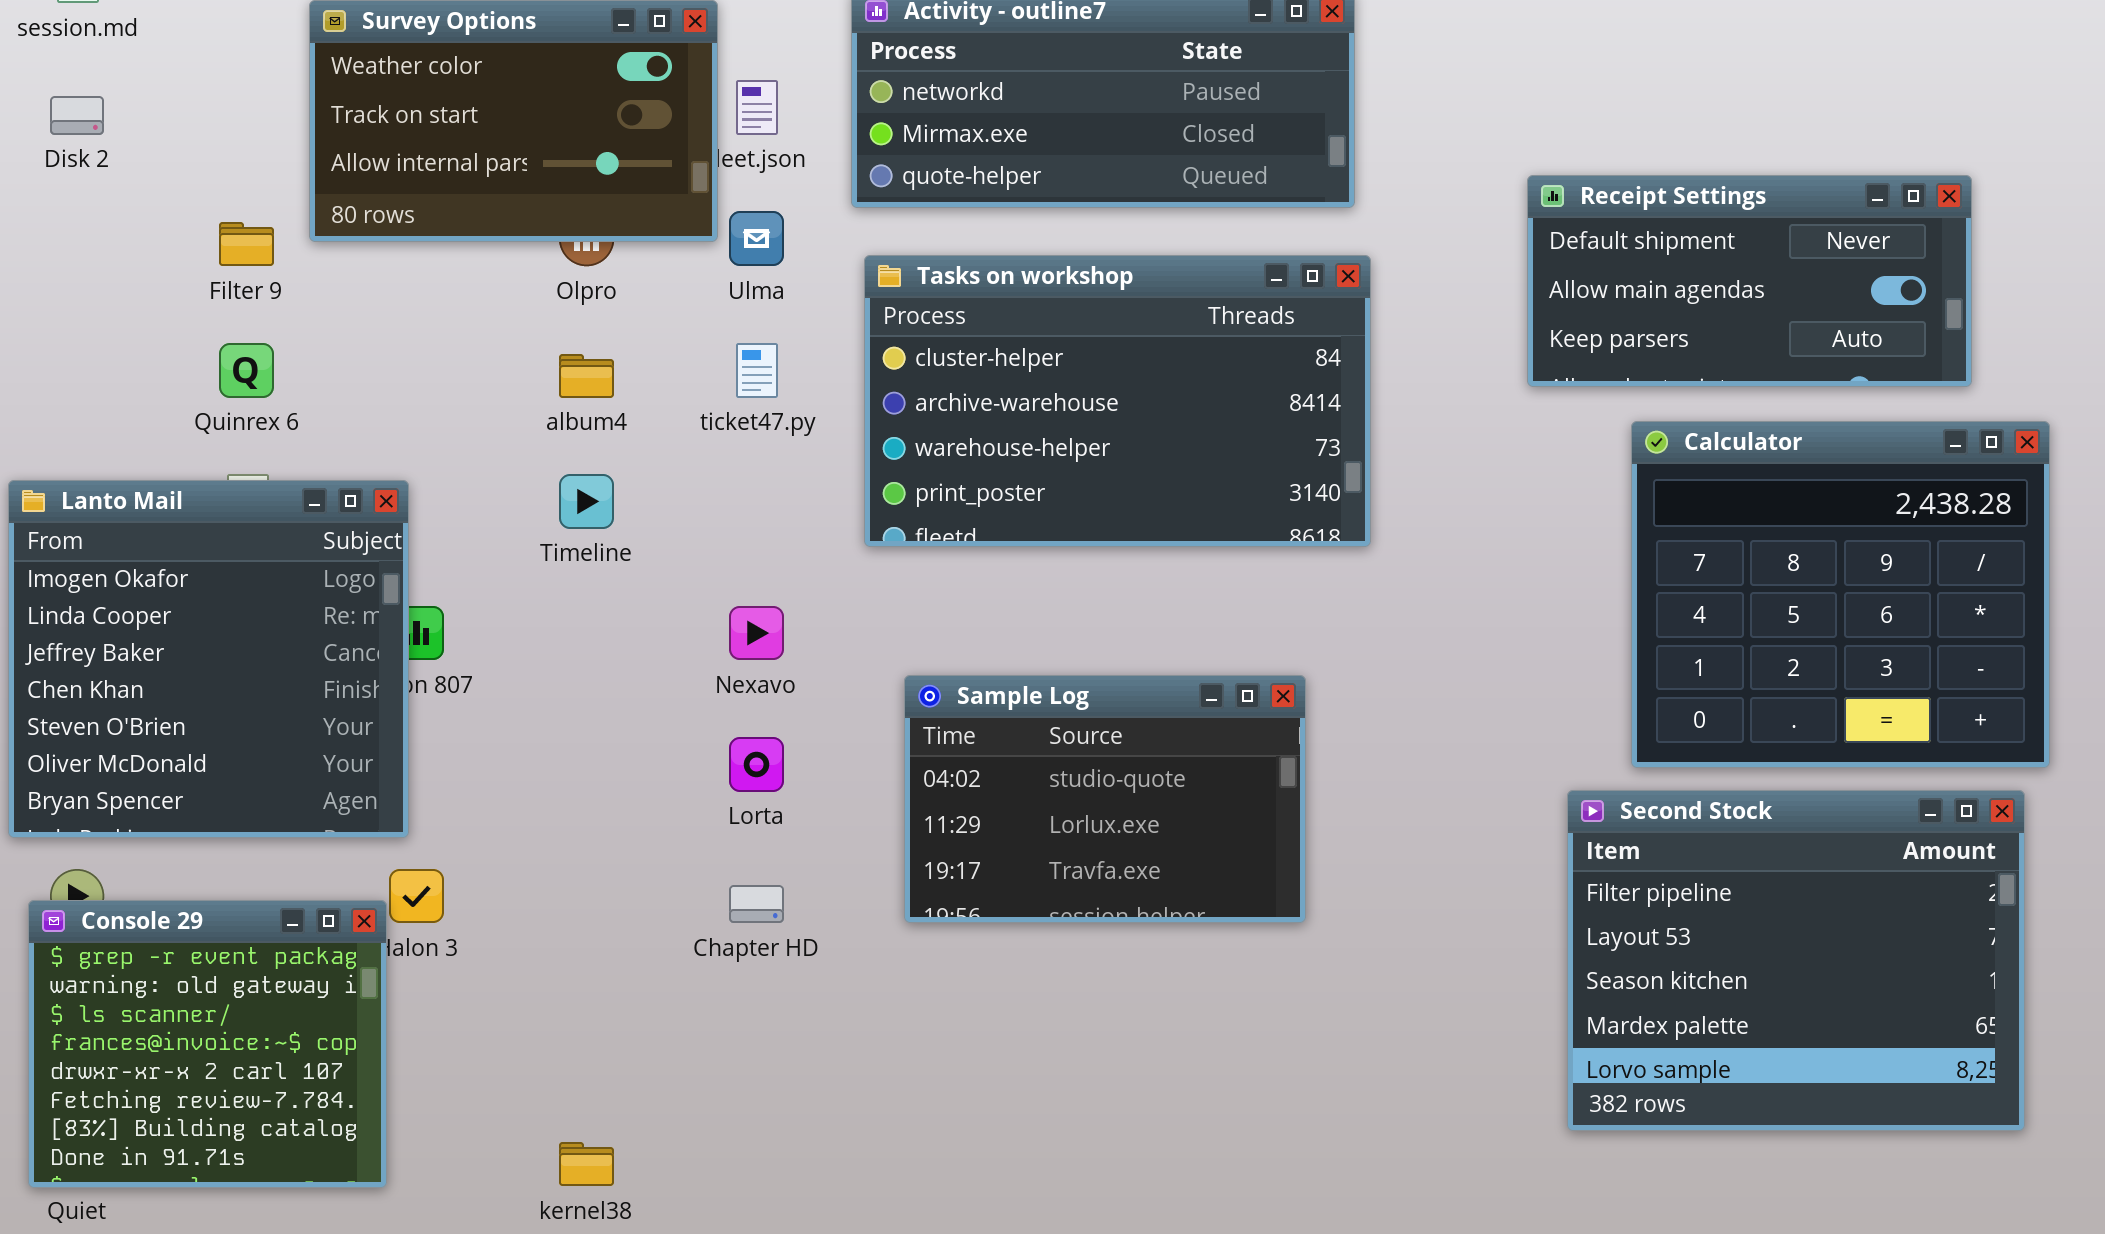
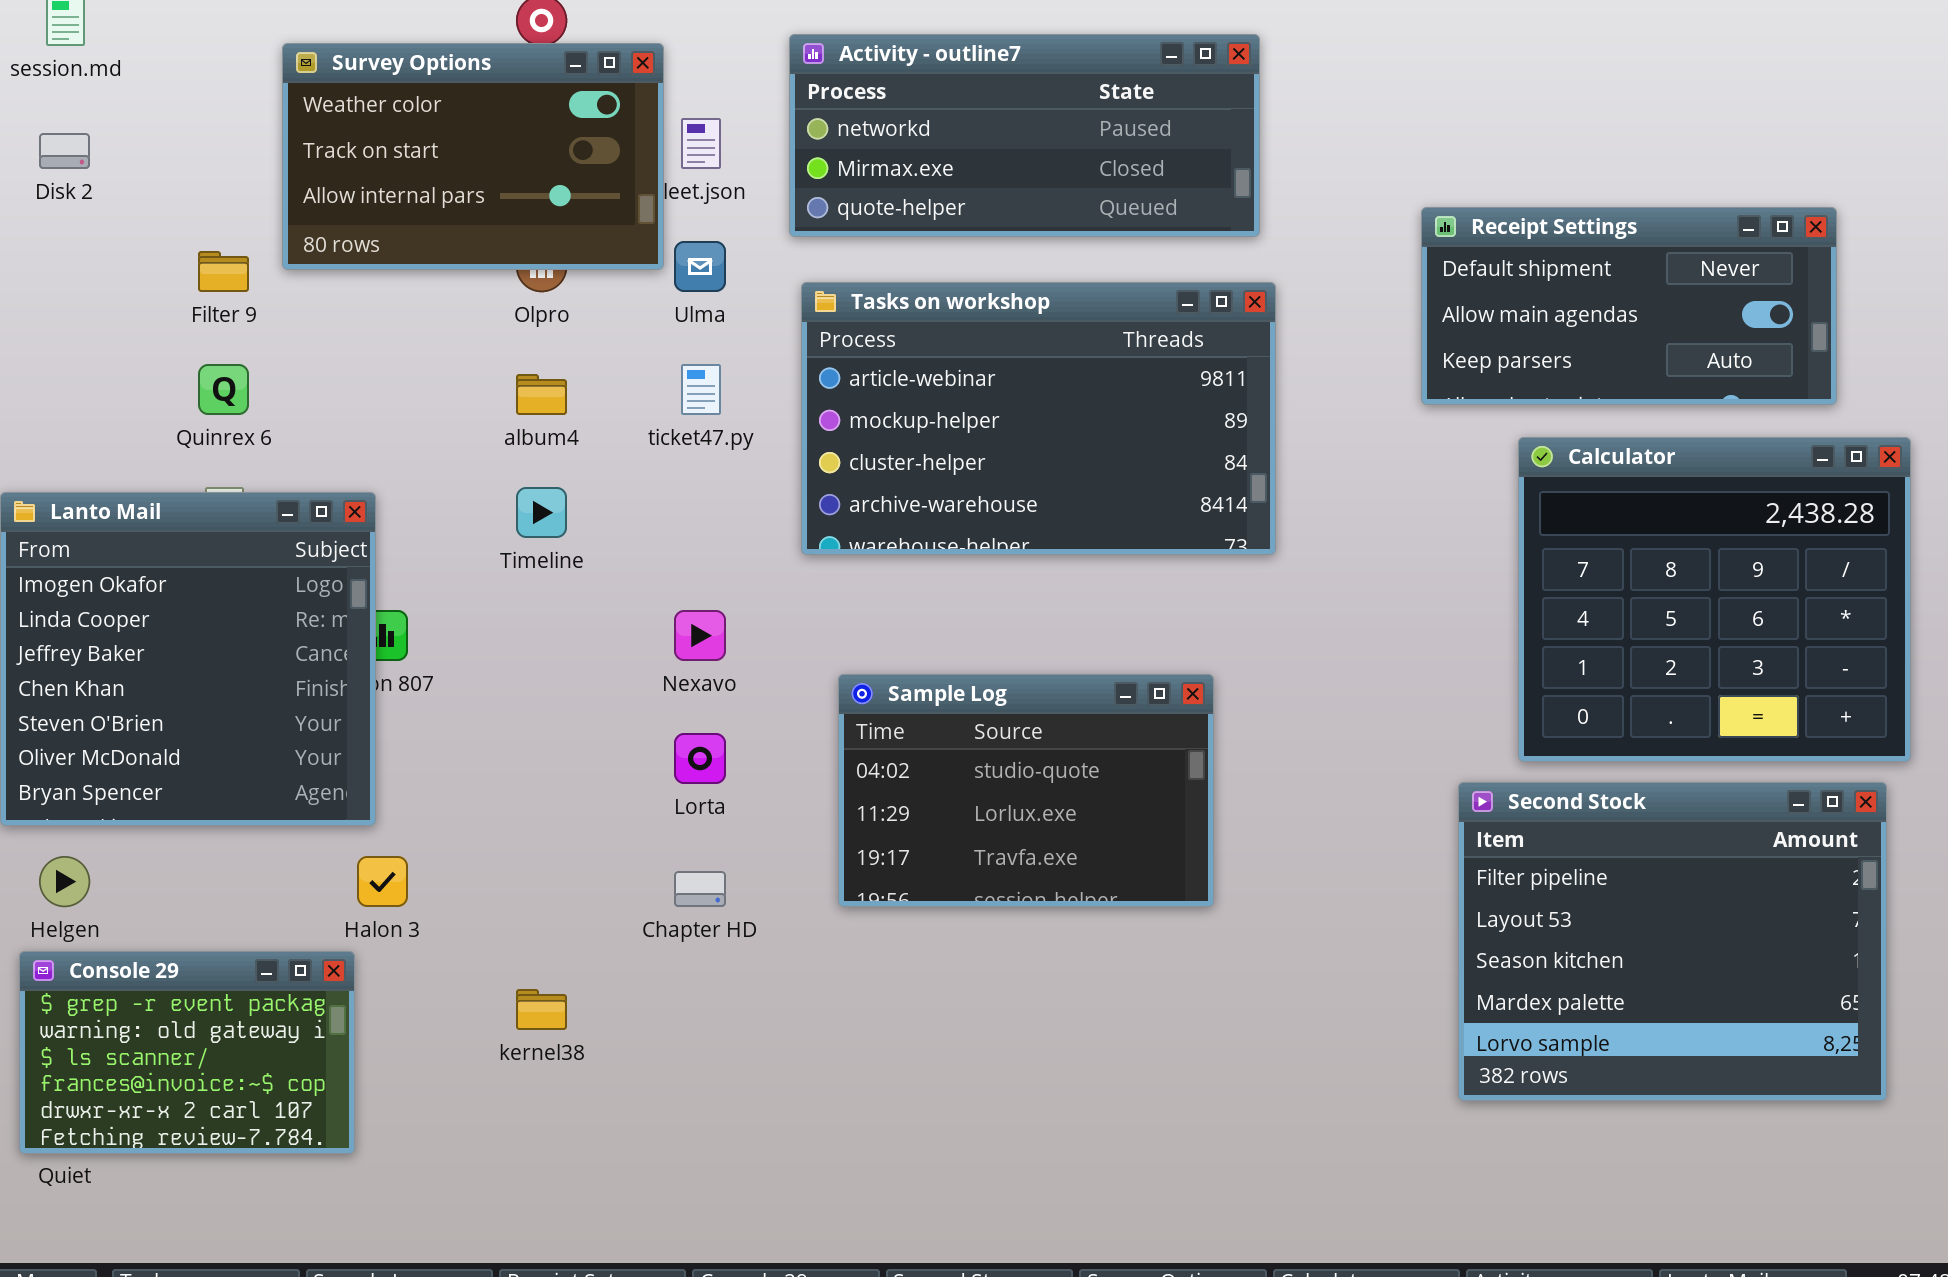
Tasks on workshop: [864,255,1371,547] -> [801,282,1276,555], scrolled up 2 rows
Console 29: [28,900,387,1188] -> [19,951,355,1154], resized
kernel38: [559,1142,614,1186] -> [516,989,567,1030], moved

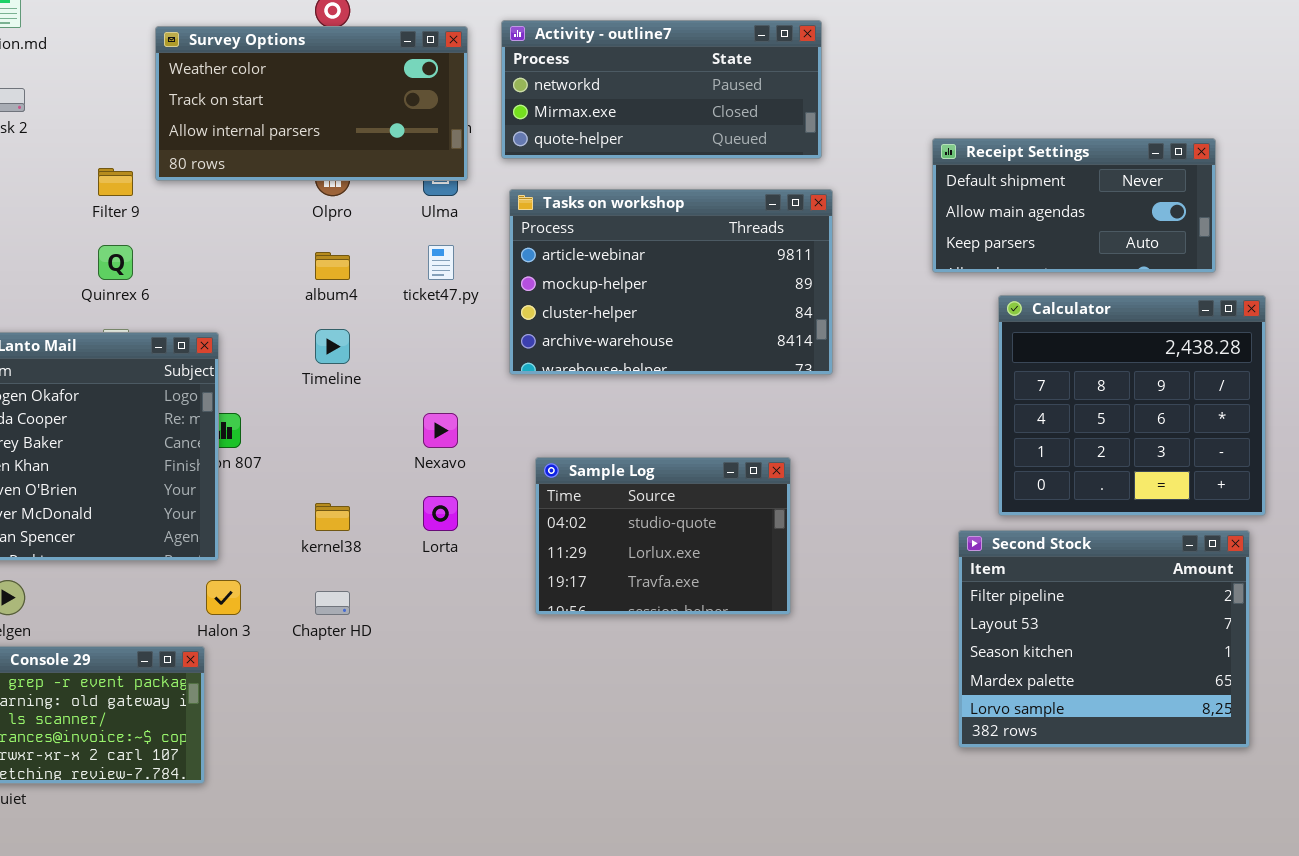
Survey Options: [282,43,664,270] -> [155,26,468,181], resized
Chapter HD: [674,871,726,907] -> [315,591,350,615], moved
kernel38: [516,989,567,1030] -> [315,503,350,531], moved

